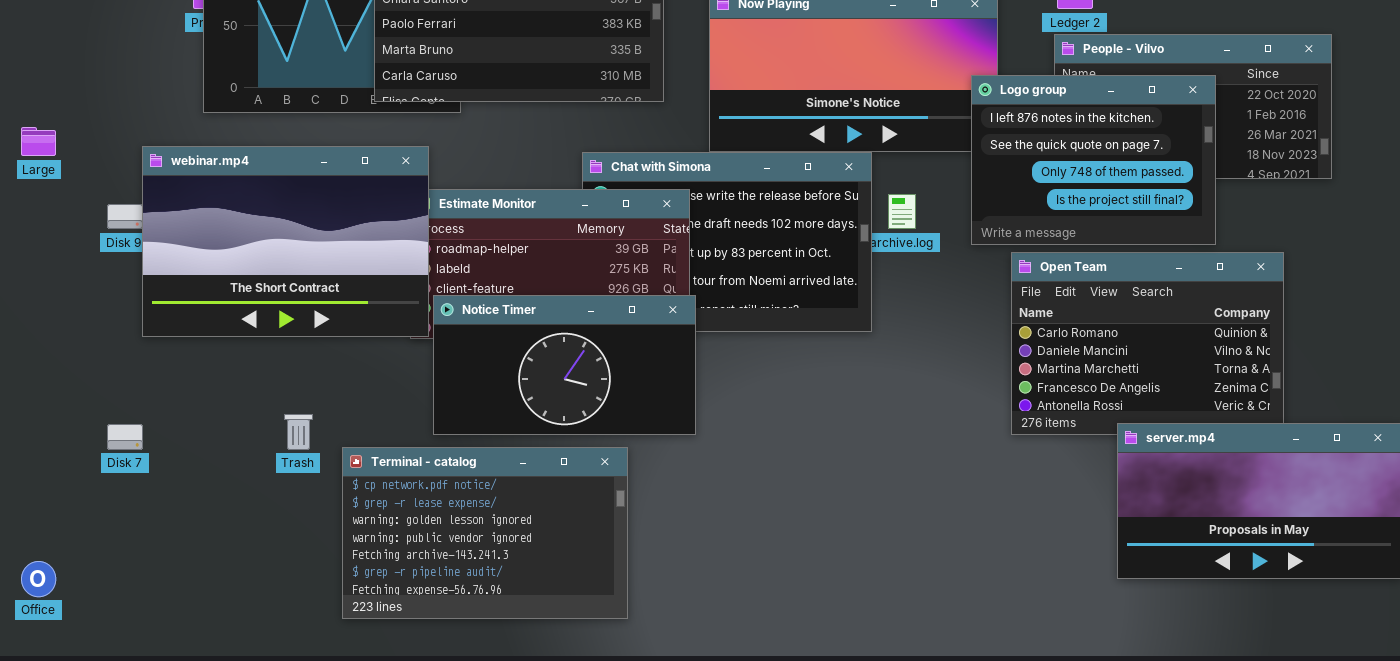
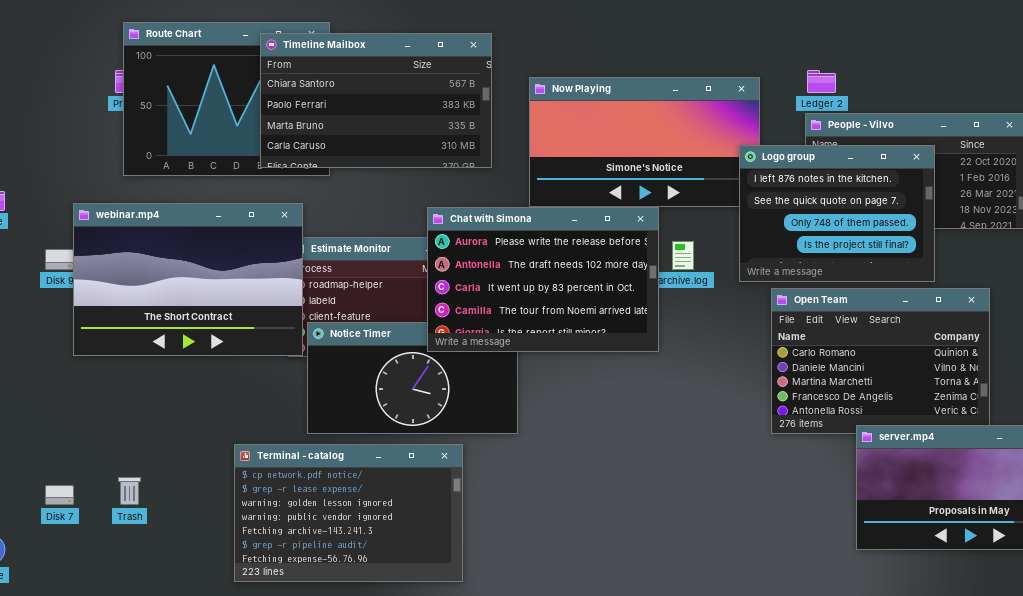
Chat with Simona: [582,152,872,332] -> [427,207,659,352], raised
Trash: [284,414,313,450] -> [118,477,141,505], moved
Disk 7: [107,424,143,450] -> [45,485,74,505], moved

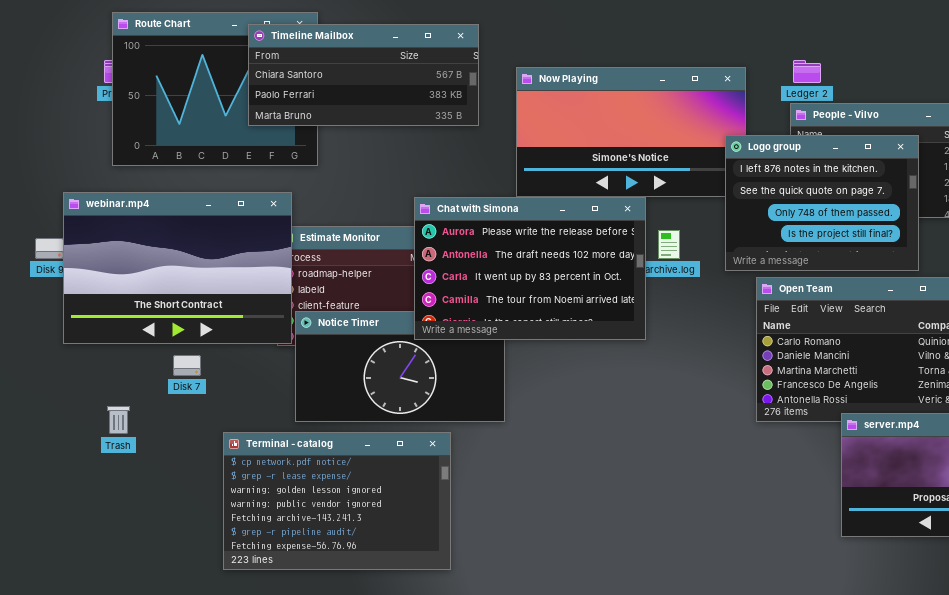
Timeline Mailbox: [260,33,492,168] -> [248,24,479,126], resized
Trash: [118,477,141,505] -> [107,406,130,434], moved
Disk 7: [45,485,74,505] -> [173,355,201,376], moved

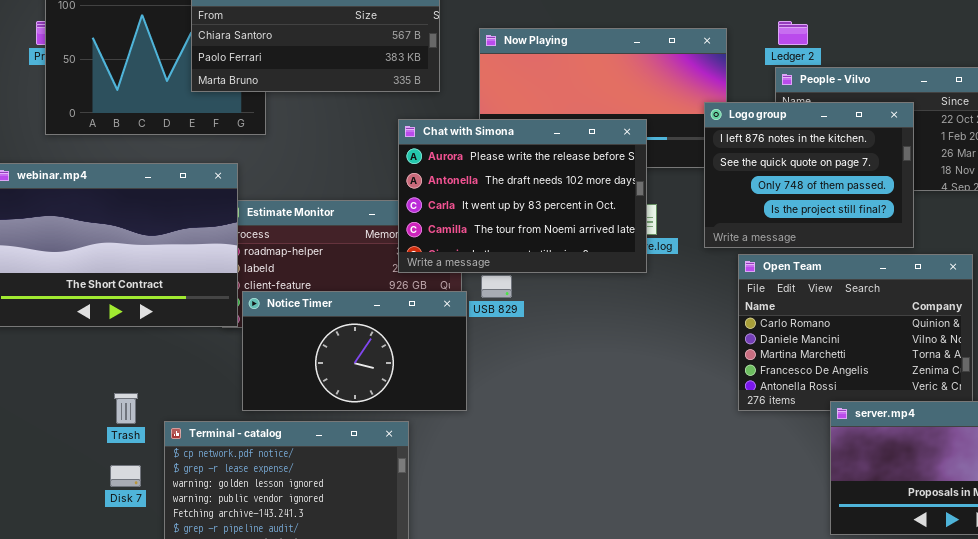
Chat with Simona: [414,197,646,340] -> [398,119,647,273], moved
Disk 7: [173,355,201,376] -> [110,465,141,487], moved
Trash: [107,406,130,434] -> [114,393,138,424], moved

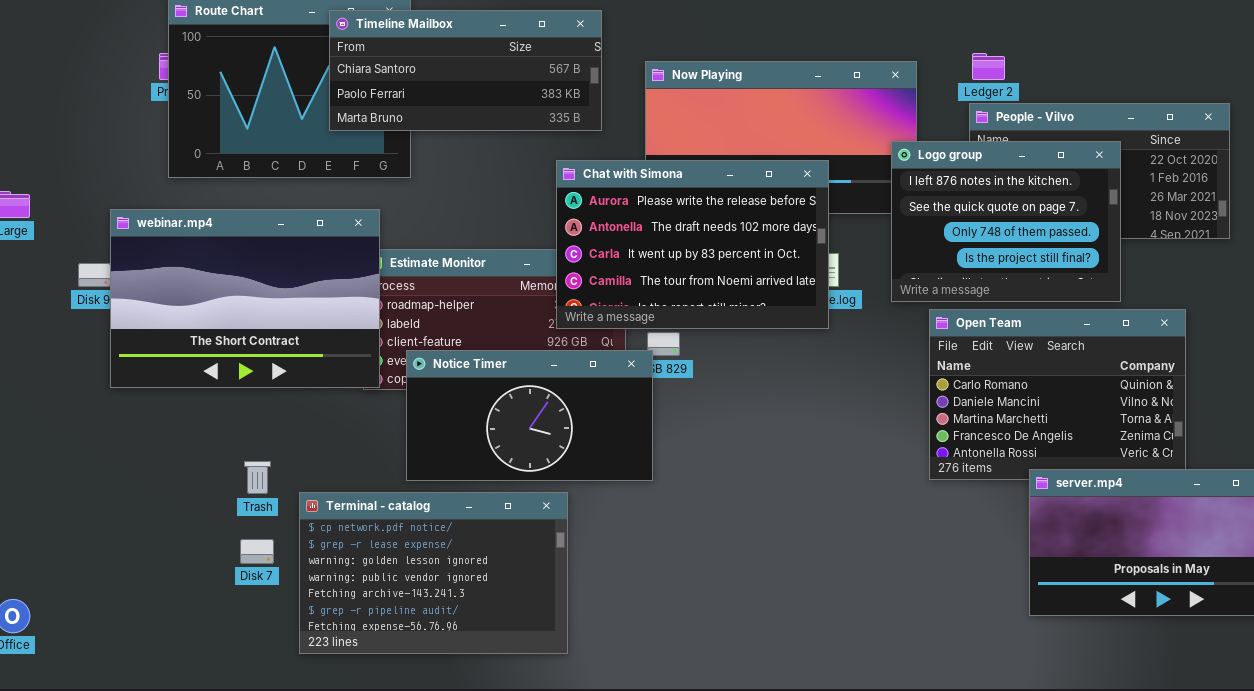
Notice Timer: [242,291,467,411] -> [406,350,653,481], moved

